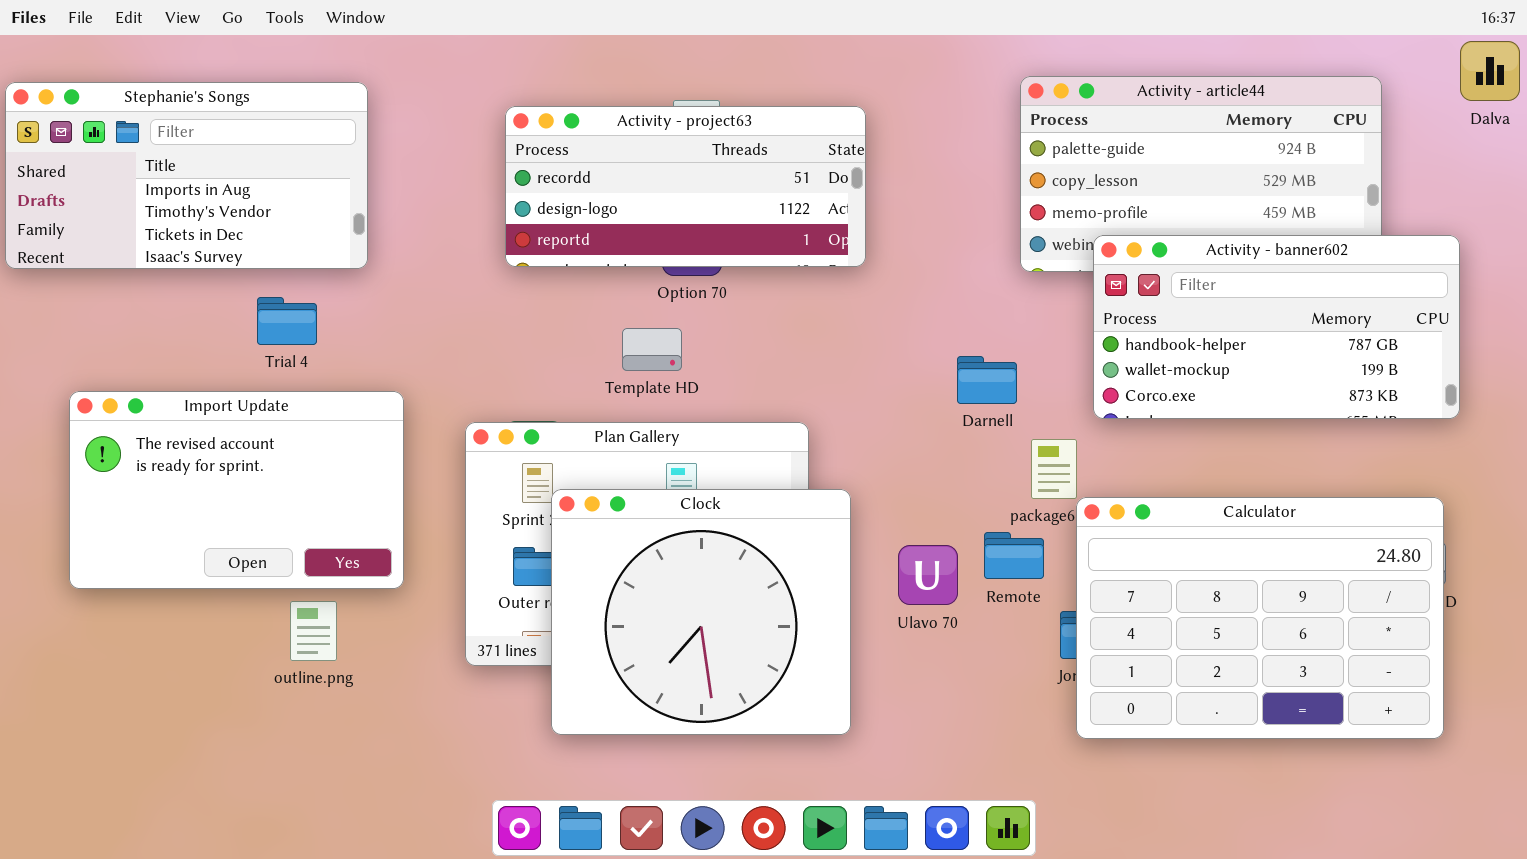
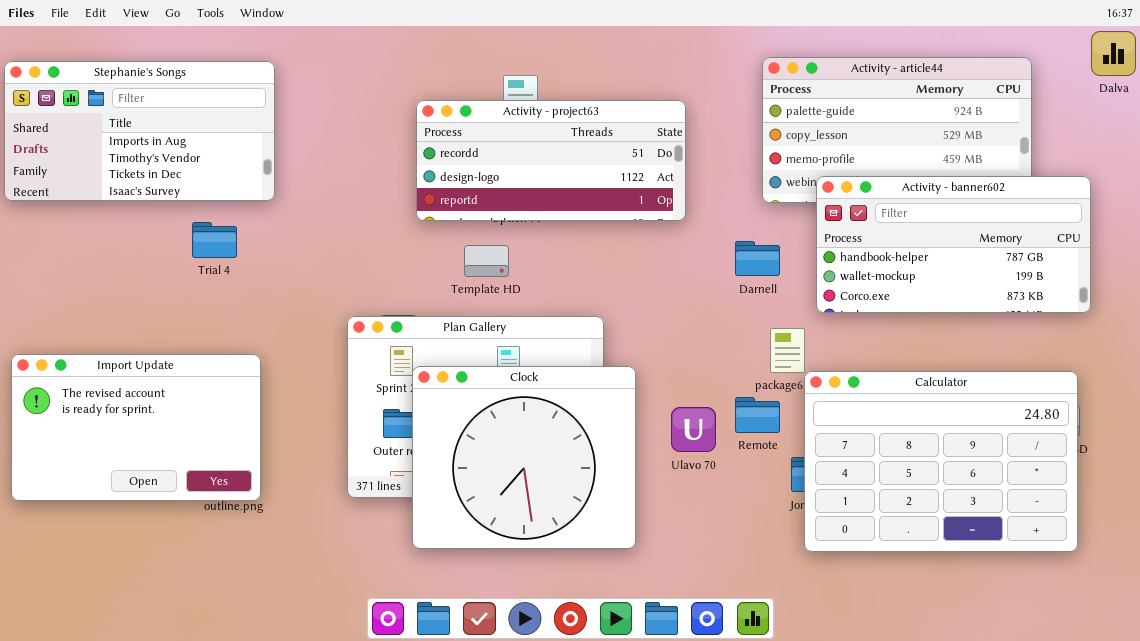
Activity - project63: [505,106,866,267] -> [416,100,686,221], moved
Darnell: [957,356,1017,404] -> [735,241,780,276], moved
Import Update: [69,391,404,589] -> [11,354,261,501], moved

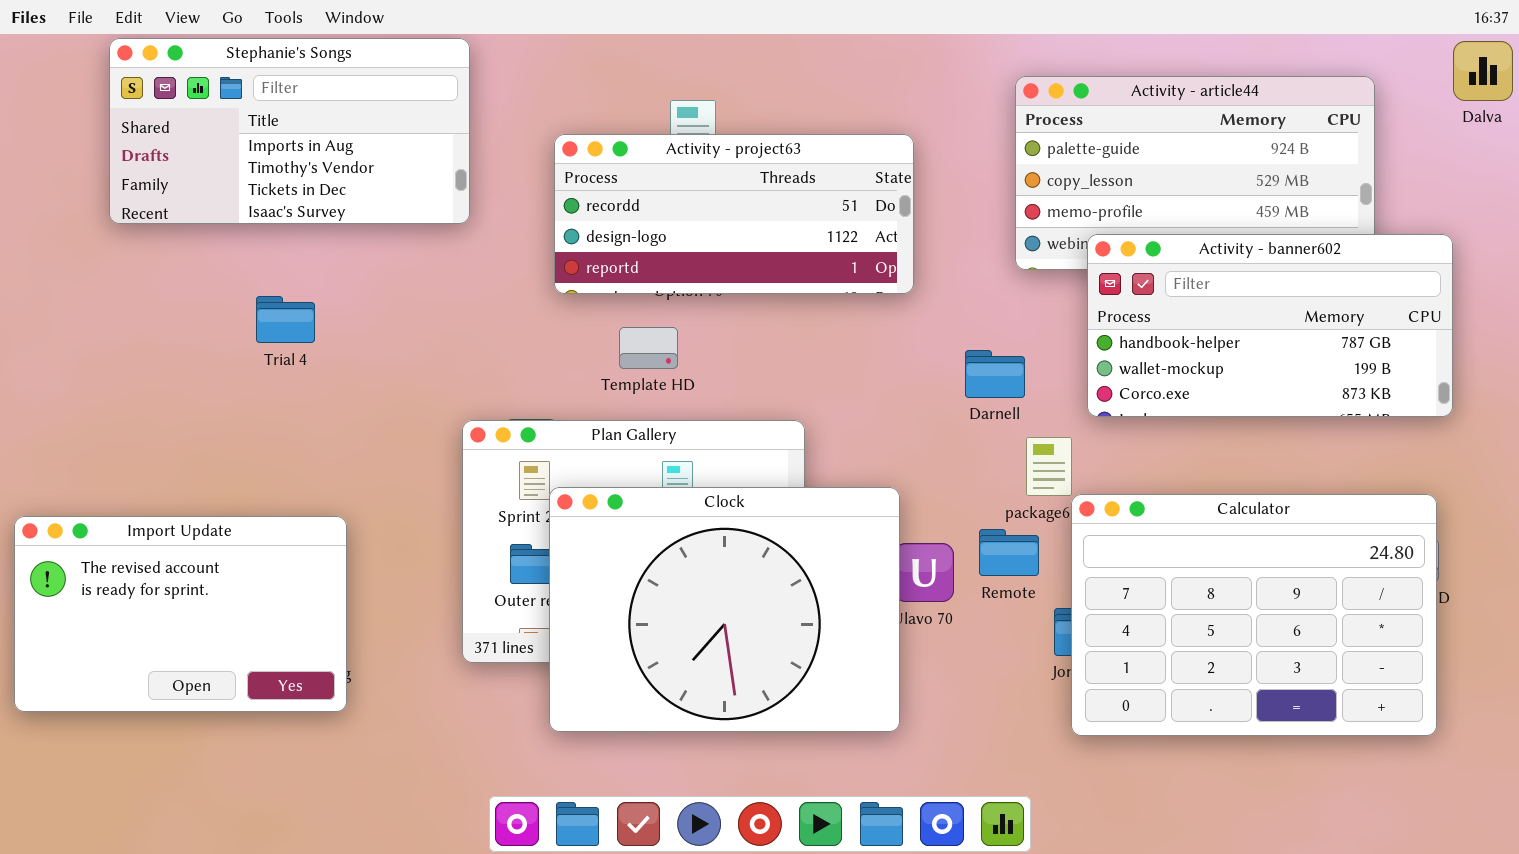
Stephanie's Songs: [4,61,275,201] -> [109,38,470,224], moved
Darnell: [735,241,780,276] -> [965,350,1025,398], moved
Import Update: [11,354,261,501] -> [14,516,347,712], moved
Clock: [412,366,636,549] -> [549,487,900,732], resized

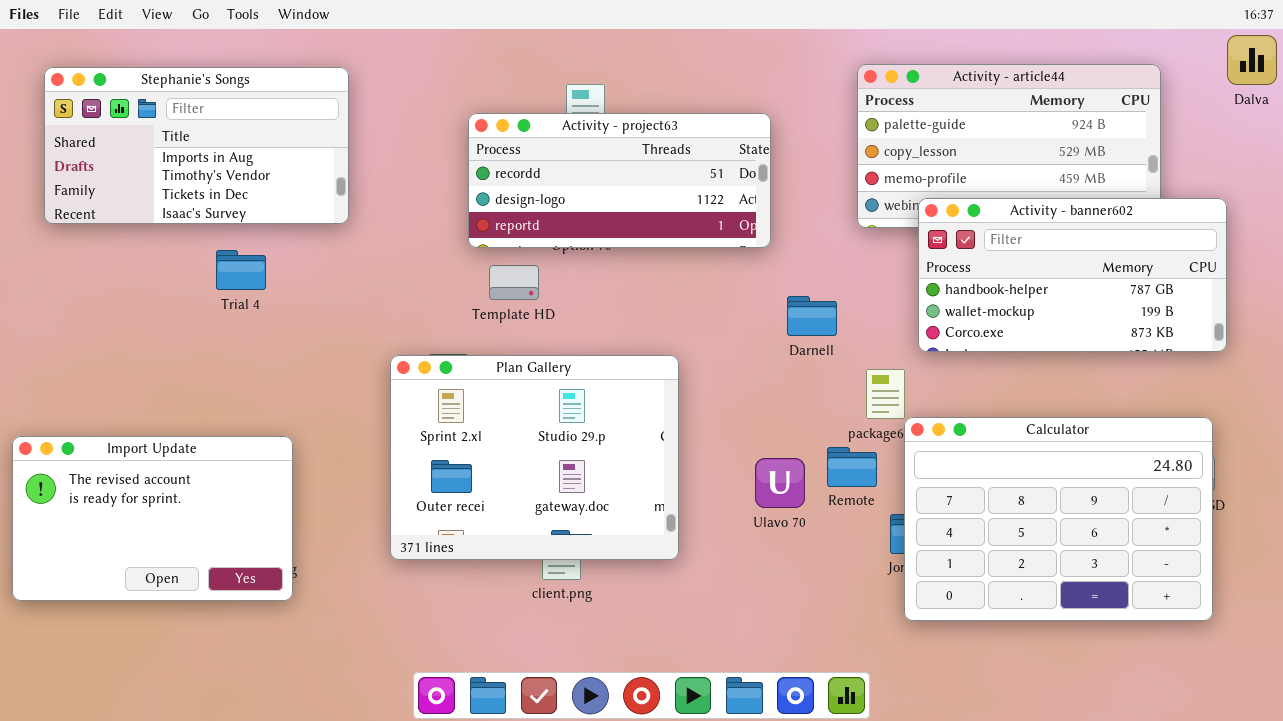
Stephanie's Songs: [109,38,470,224] -> [44,67,349,224], moved
Template HD: [619,327,678,369] -> [489,265,539,300], moved
Darnell: [965,350,1025,398] -> [787,296,837,336], moved
Clock: [549,487,900,732] -> none, closed

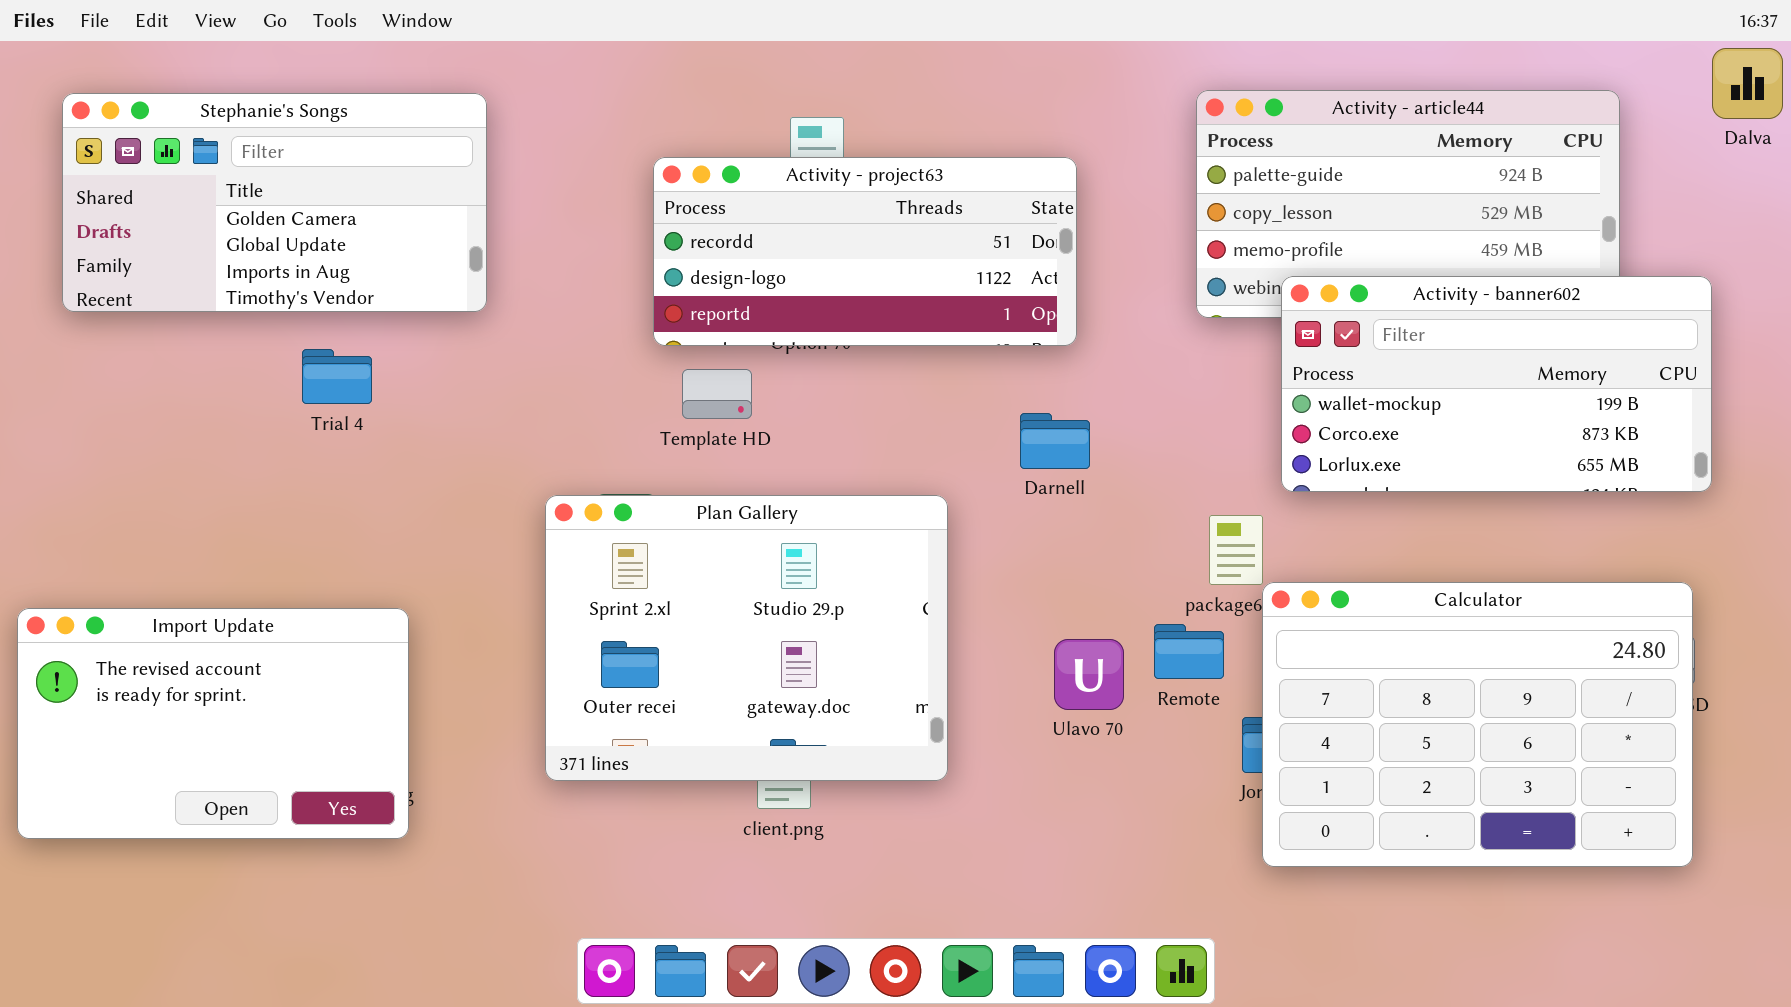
Stephanie's Songs: [44,67,349,224] -> [62,93,487,312], scrolled up 2 rows
Activity - banner602: [918,198,1227,352] -> [1281,276,1712,492], scrolled down 1 row
Darnell: [787,296,837,336] -> [1020,413,1090,469], moved

